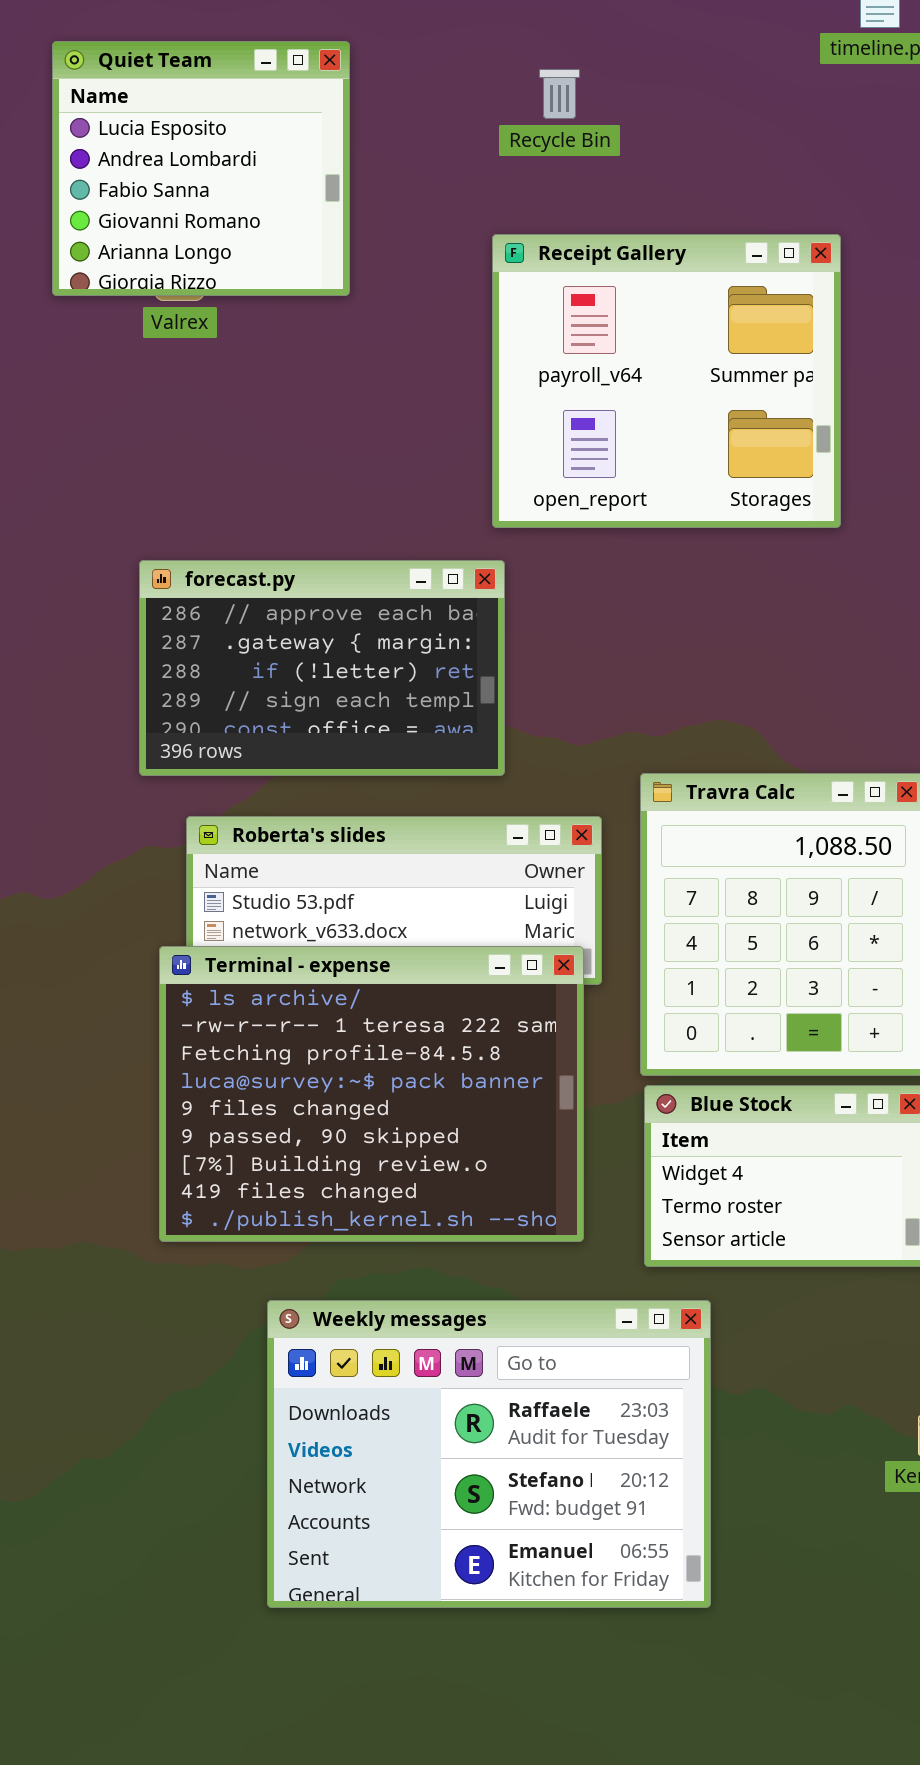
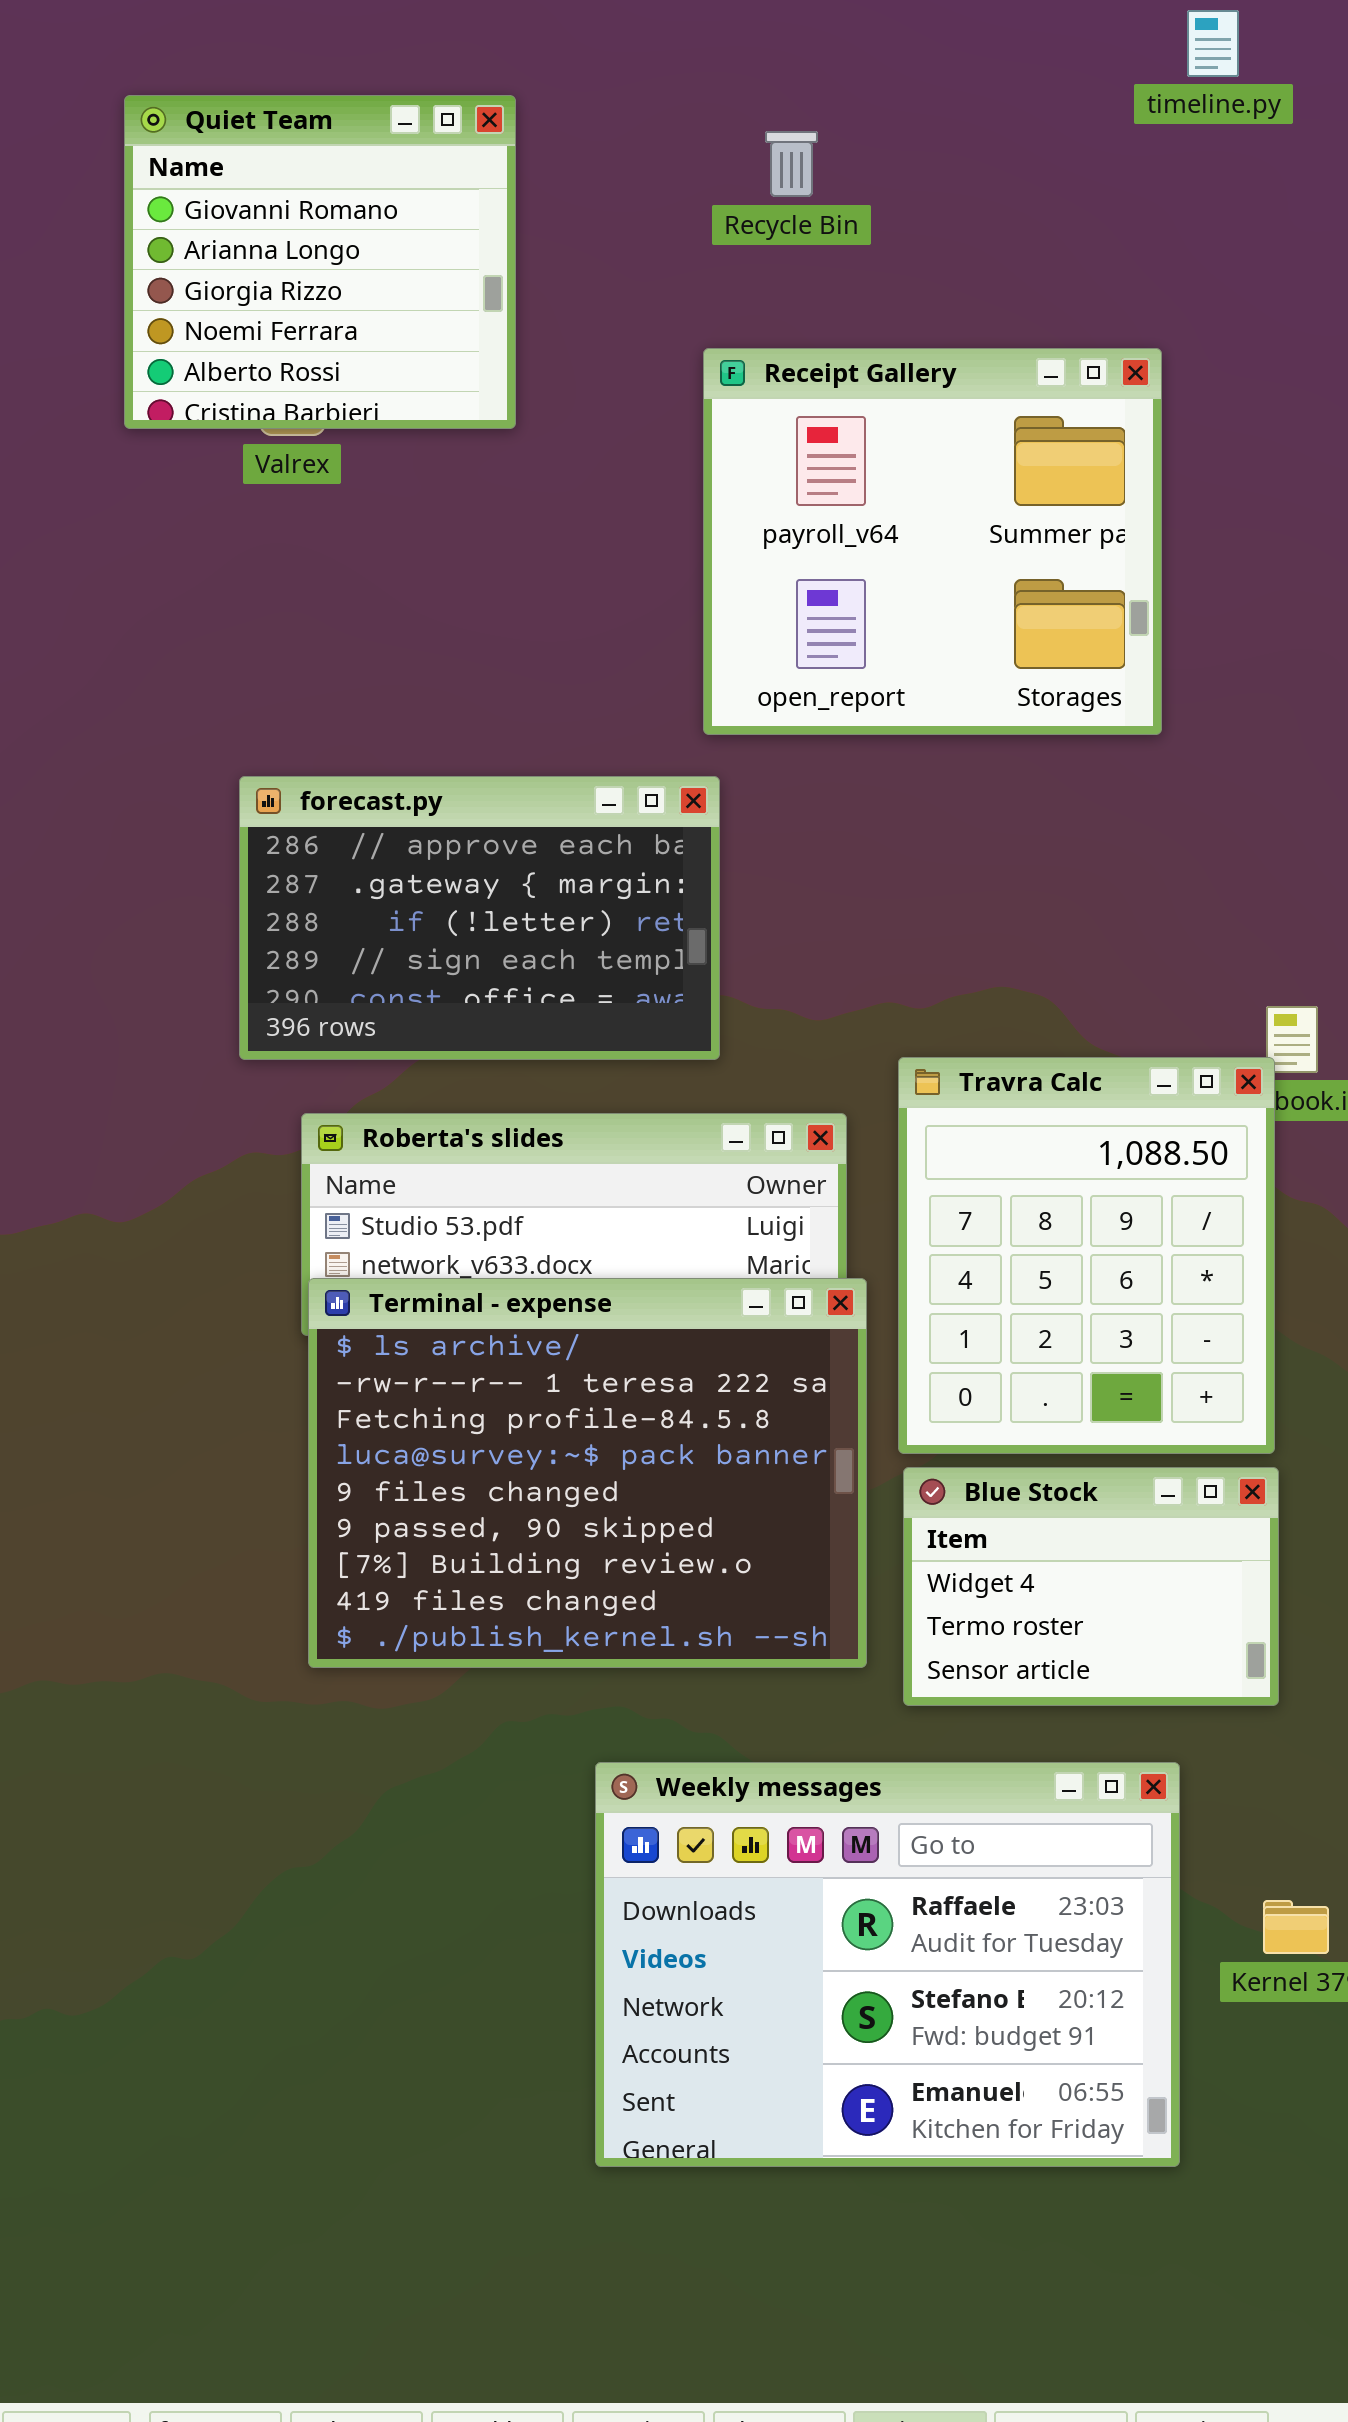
Quiet Team: [52,41,350,296] -> [124,95,516,429], scrolled down 3 rows
Terminal - expense: [159,946,584,1242] -> [308,1278,867,1668], moved
Weekly messages: [267,1300,711,1608] -> [595,1762,1180,2167], moved

